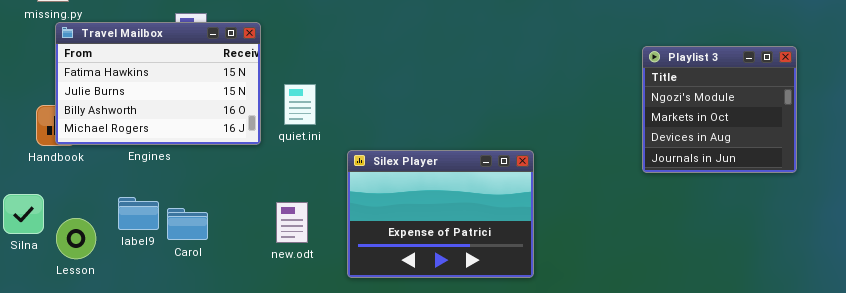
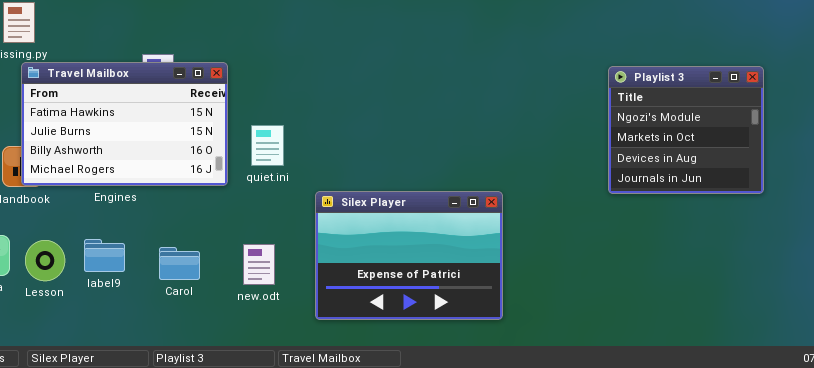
Playlist 3: [642,46,797,173] -> [608,66,764,194], moved
Carol: [167,208,208,240] -> [159,247,200,280], moved
Lesson: [56,218,96,259] -> [25,240,65,281], moved

